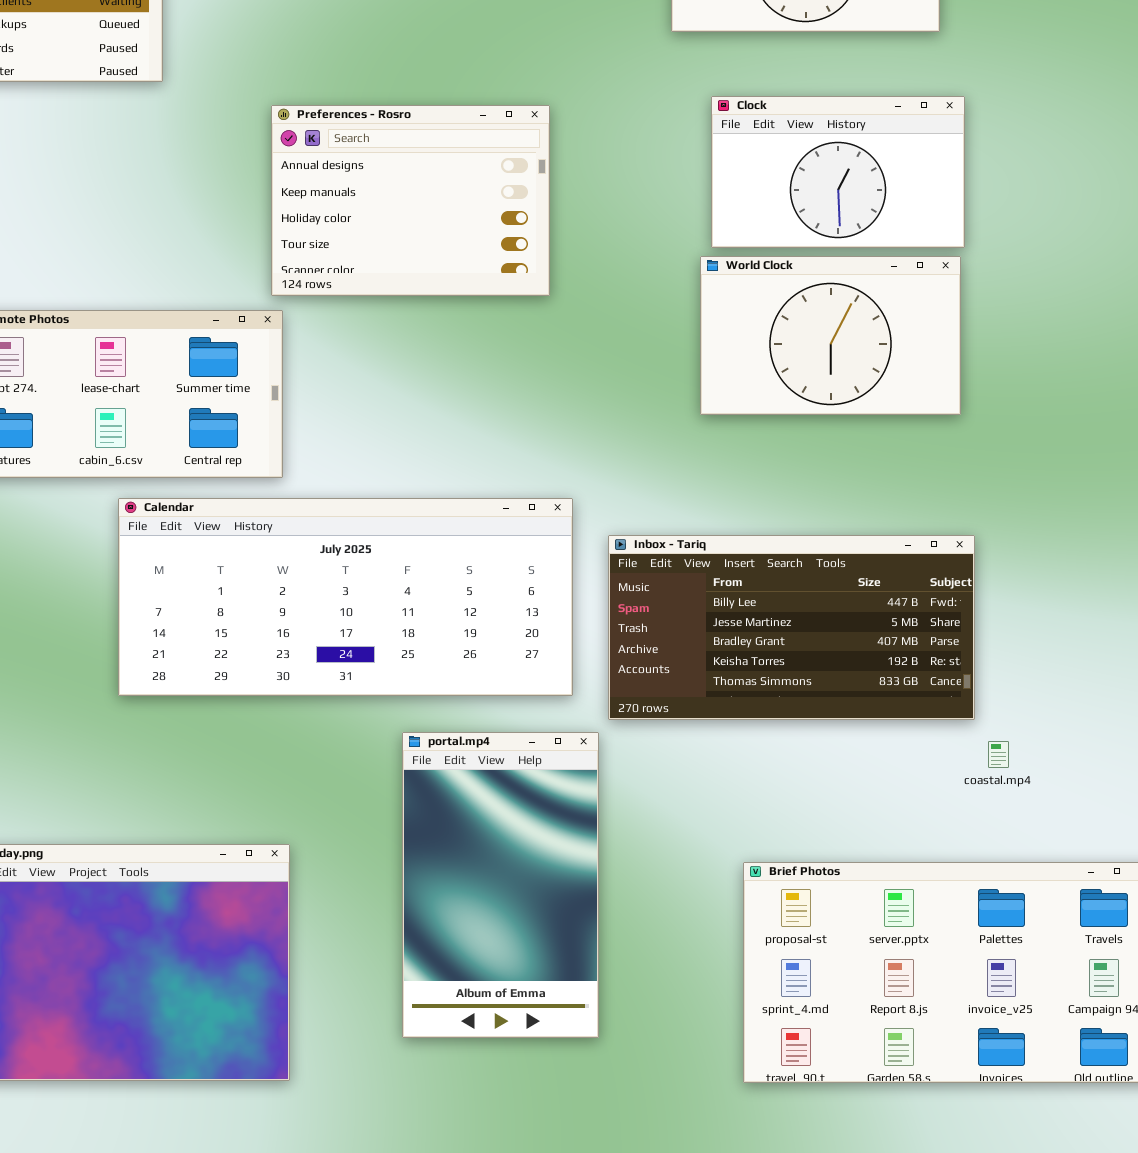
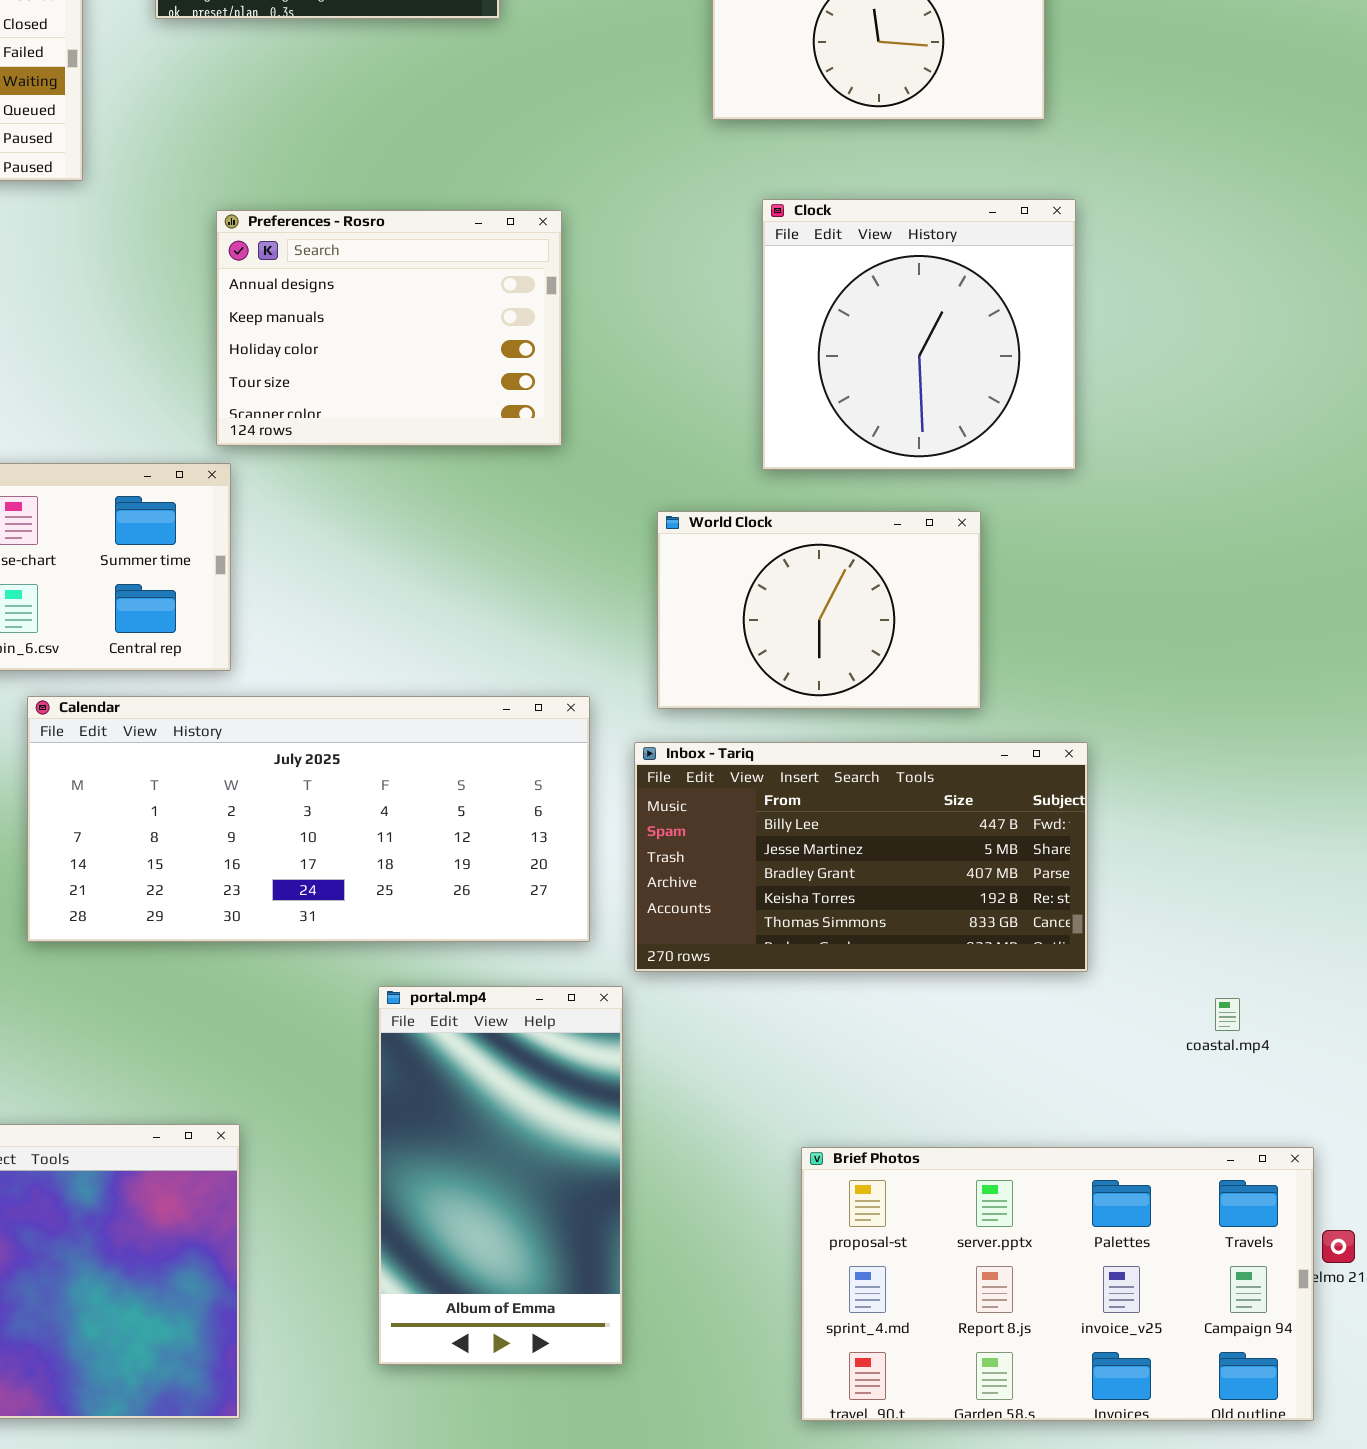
Clock: [711,96,965,248] -> [762,199,1076,470], resized
World Clock: [700,256,961,415] -> [657,511,981,709], moved
coastal.mp4: [988,741,1009,768] -> [1215,998,1240,1031], moved

